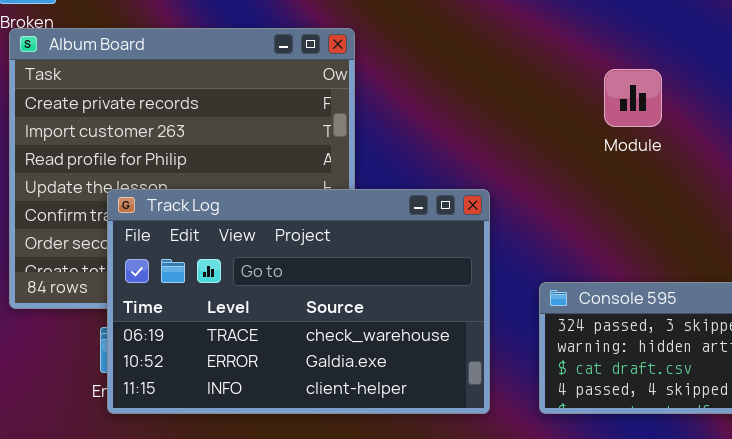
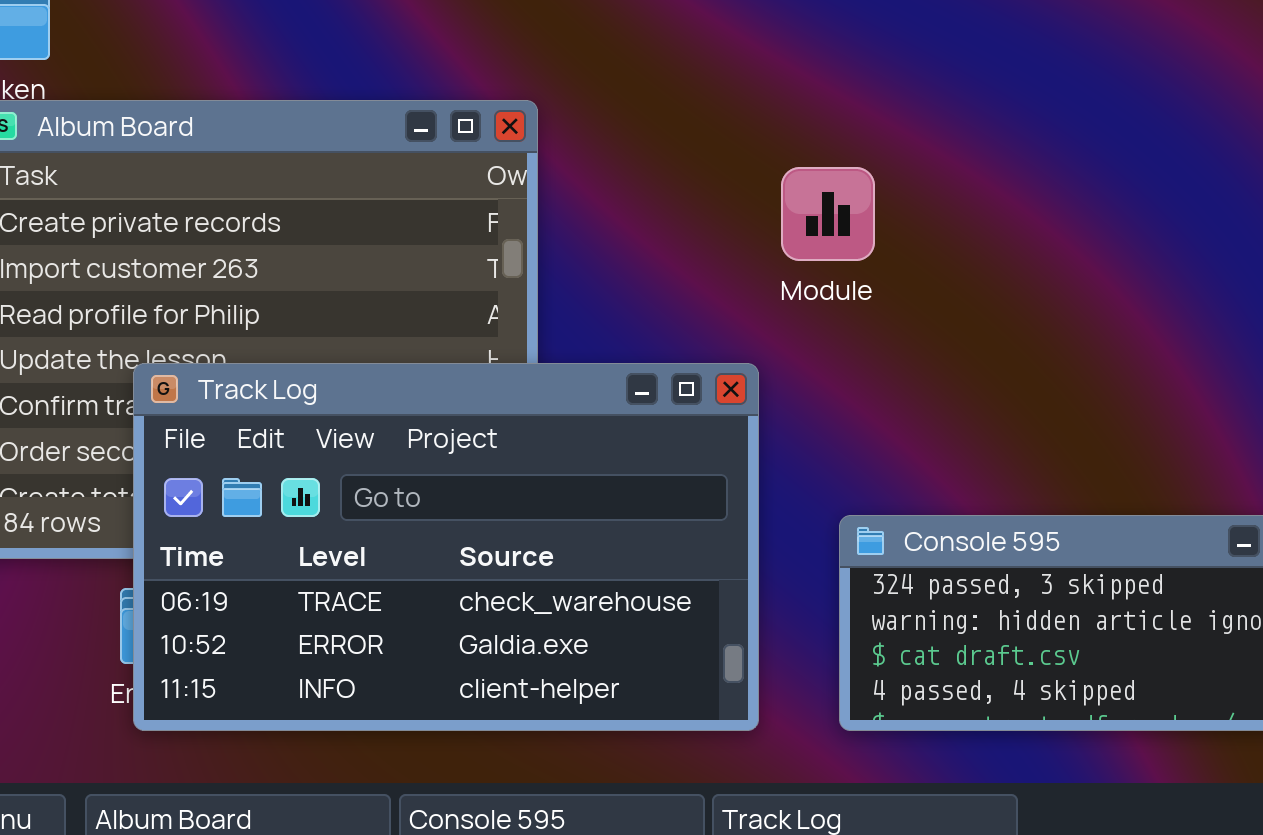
Module: [604,69,662,127] -> [781,167,875,261], moved

